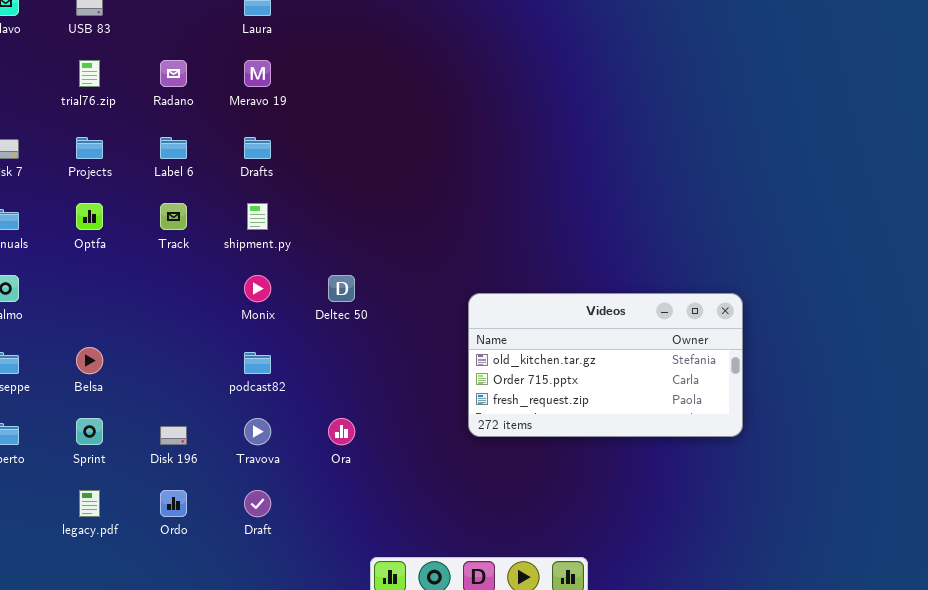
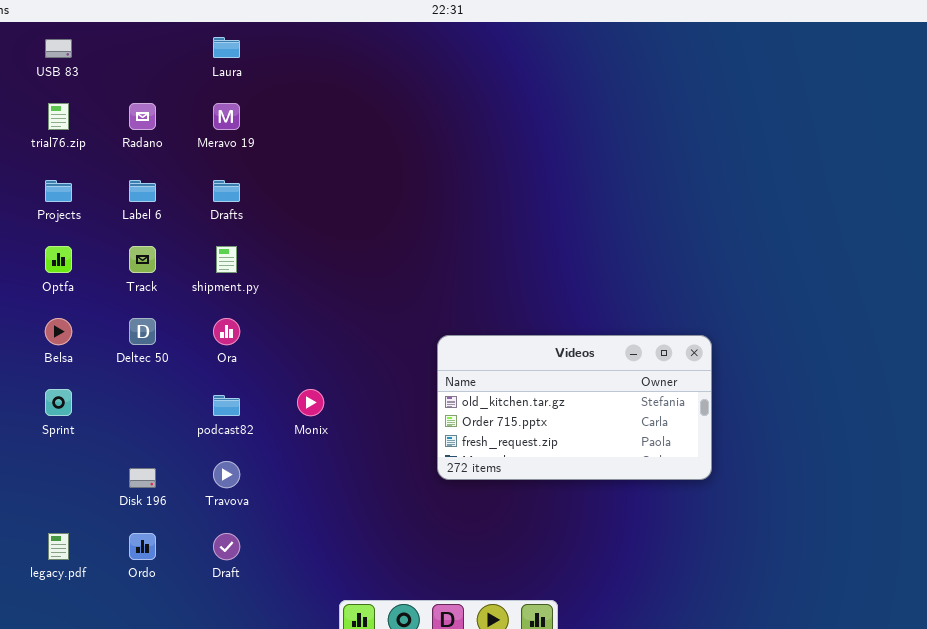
Monix: [244,275,271,302] -> [297,389,324,416], moved
Deltec 50: [328,275,355,302] -> [129,318,156,345], moved
Belsa: [76,347,103,374] -> [45,318,72,345], moved
Sprint: [76,418,103,445] -> [45,389,72,416], moved
Ora: [328,418,355,445] -> [213,318,240,345], moved

